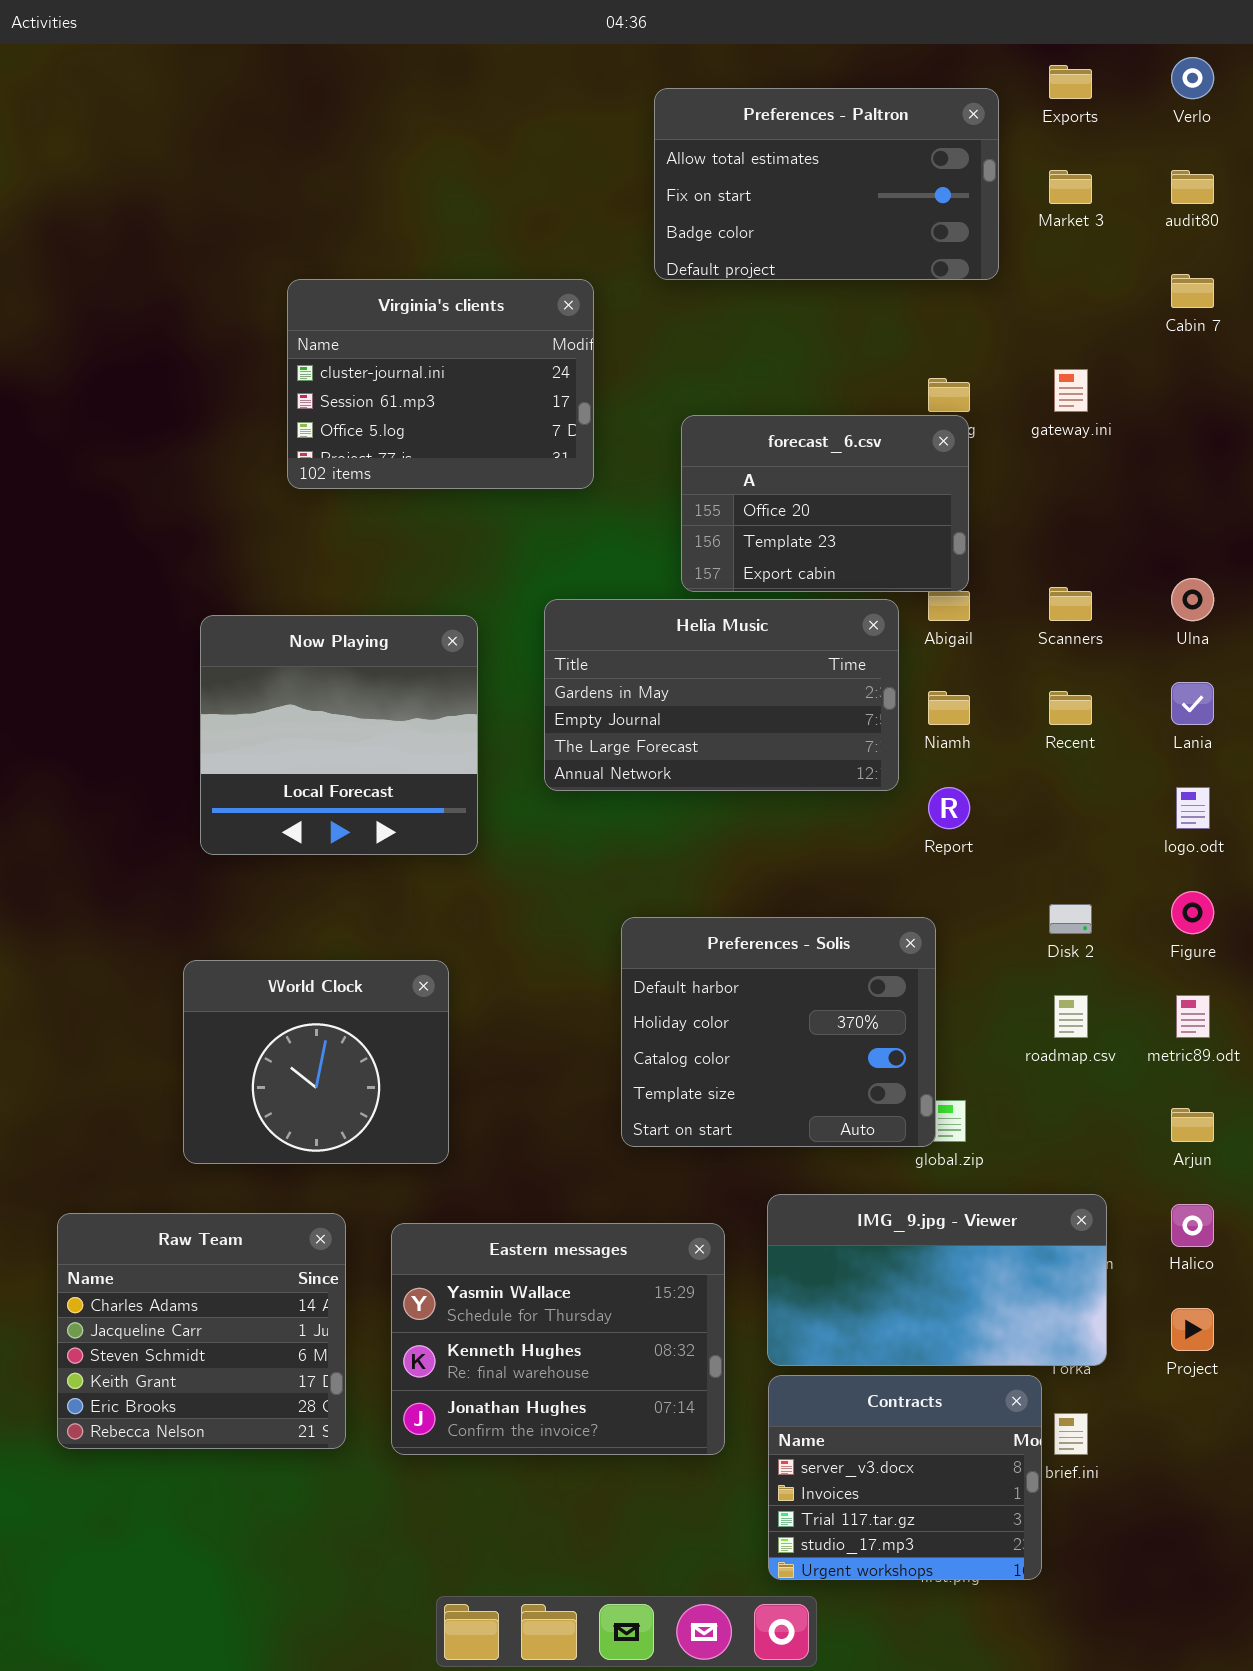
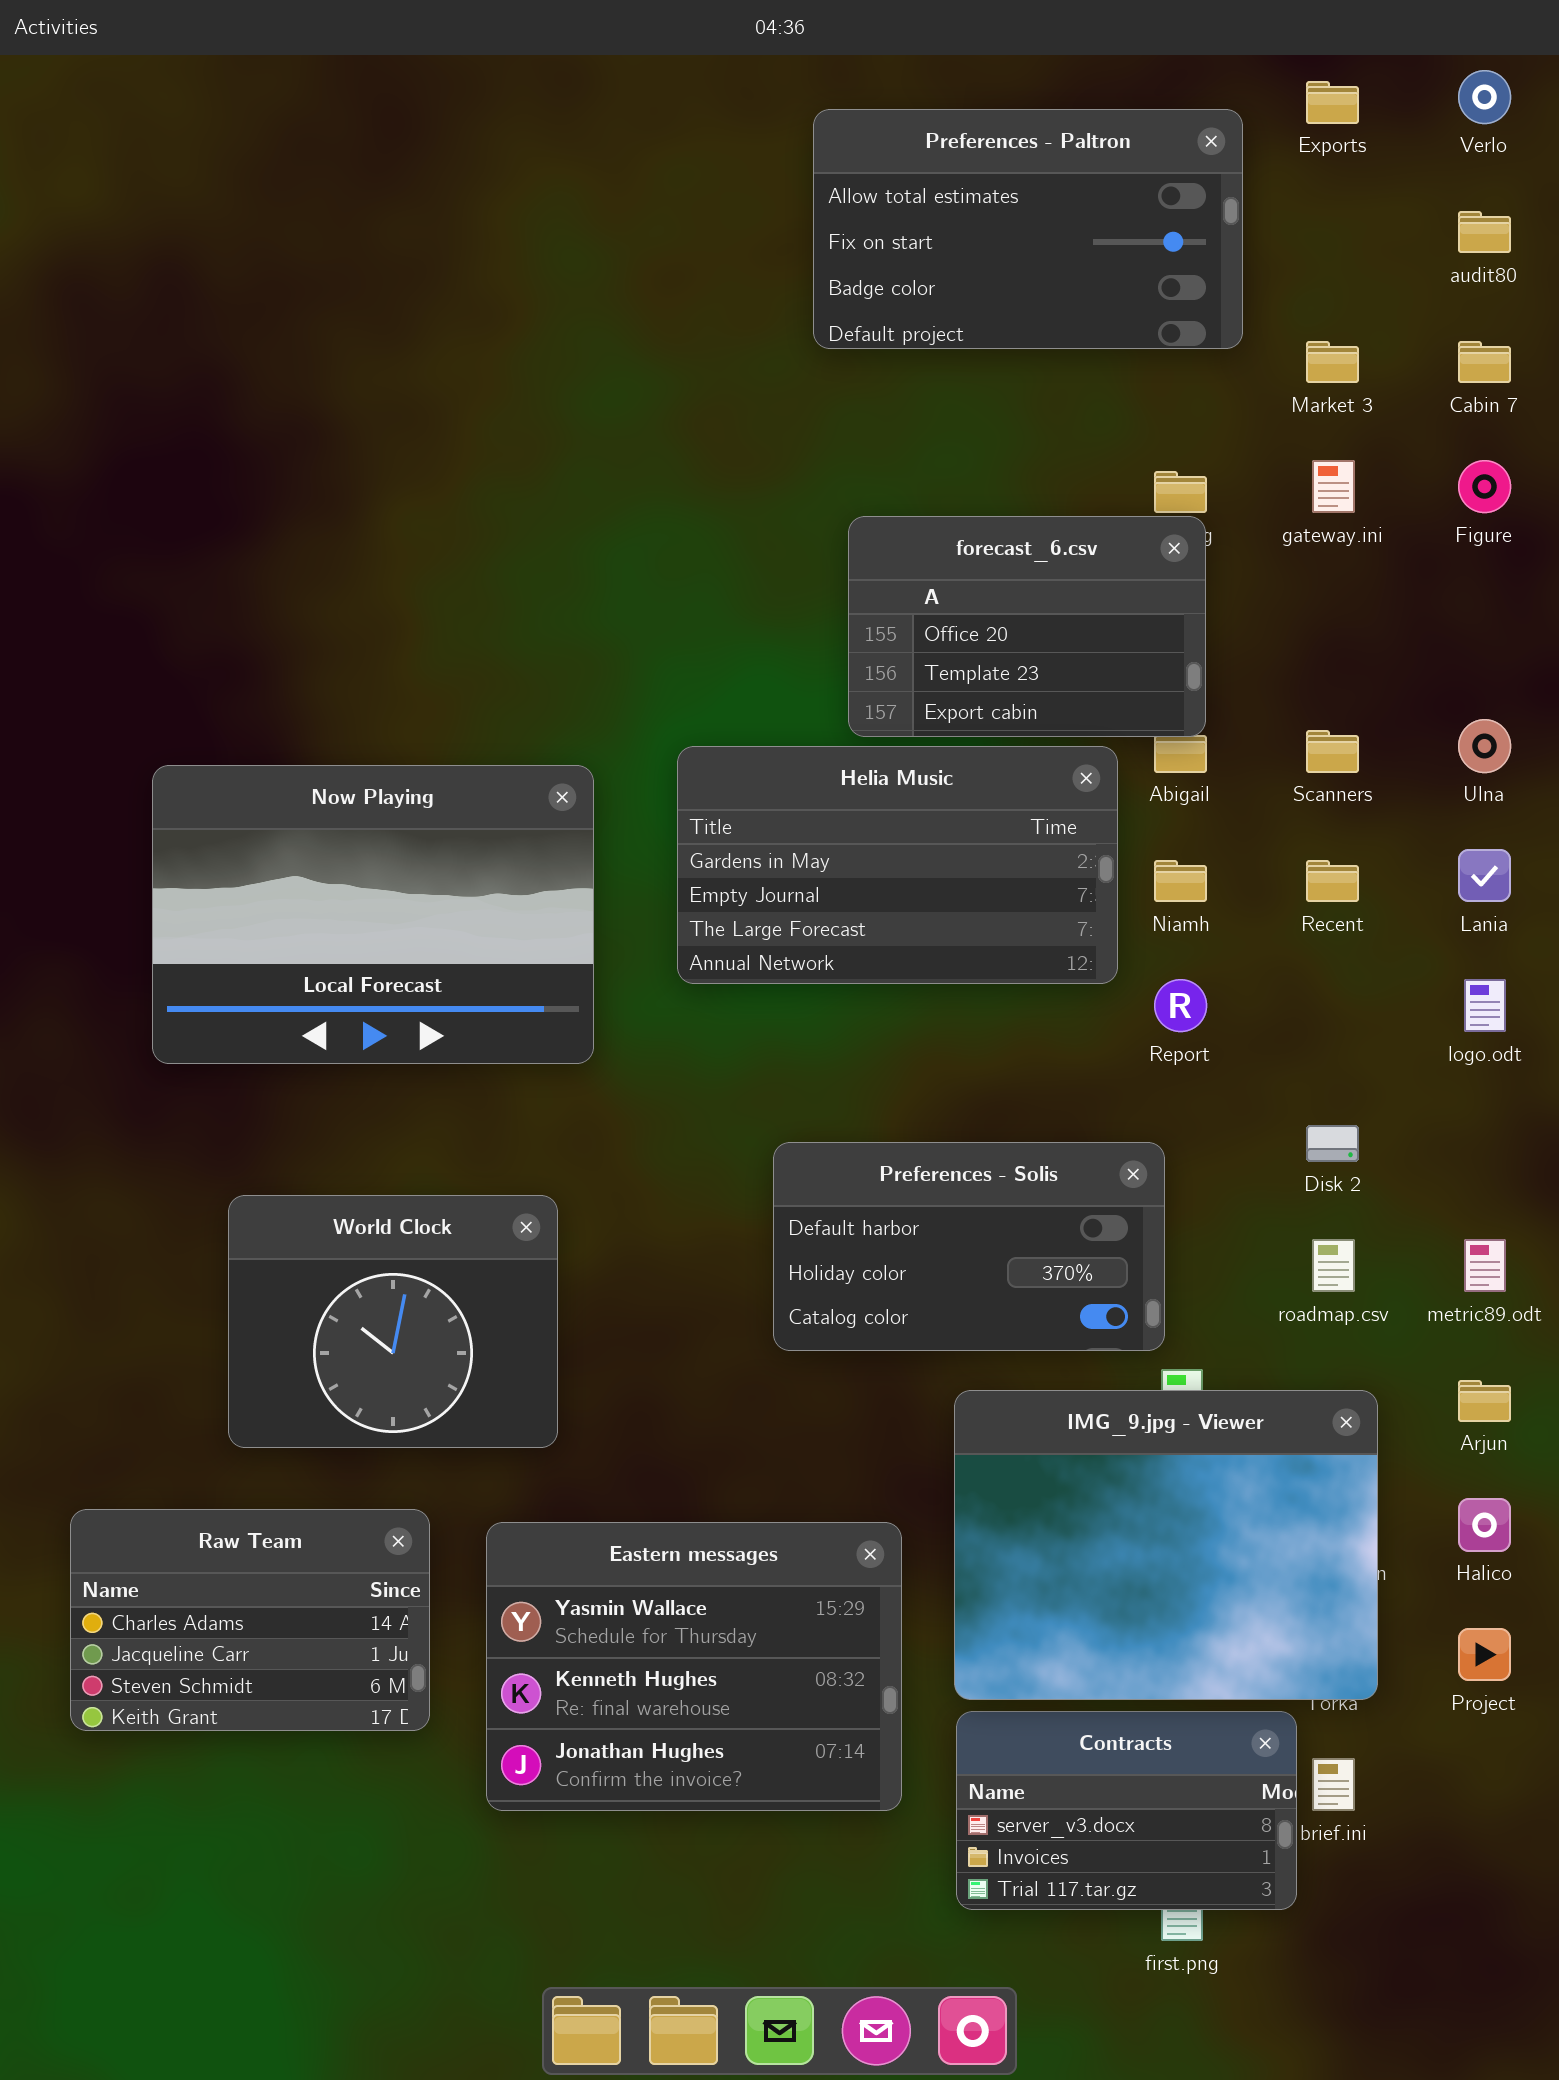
Market 3: [1049,170,1092,204] -> [1306,341,1359,383], moved
Virginia's clients: [287,279,594,489] -> none, closed
Now Playing: [200,615,478,855] -> [152,765,594,1064], resized
Figure: [1171,891,1214,934] -> [1458,460,1511,513], moved
Preferences - Solis: [621,917,936,1147] -> [773,1142,1165,1351], resized
IMG_9.jpg - Viewer: [767,1194,1107,1366] -> [954,1390,1378,1700], resized
Raw Team: [57,1213,346,1449] -> [70,1509,430,1731], resized
Contracts: [768,1375,1042,1580] -> [956,1711,1297,1910], resized

